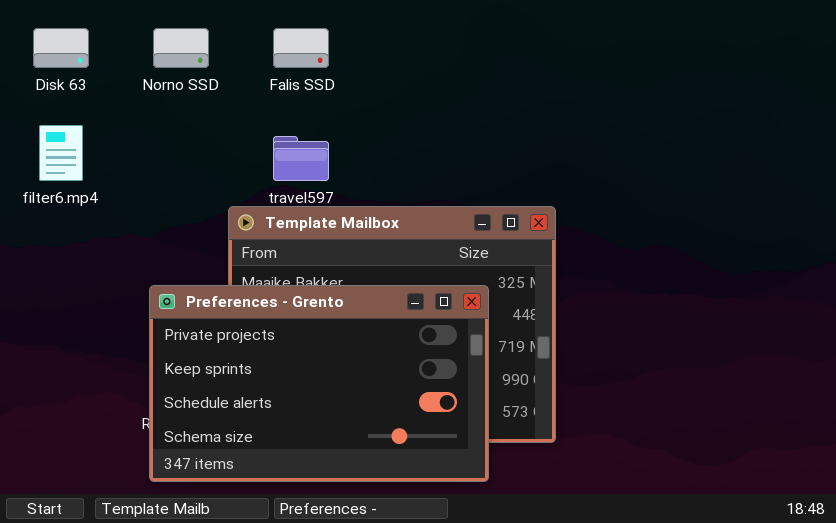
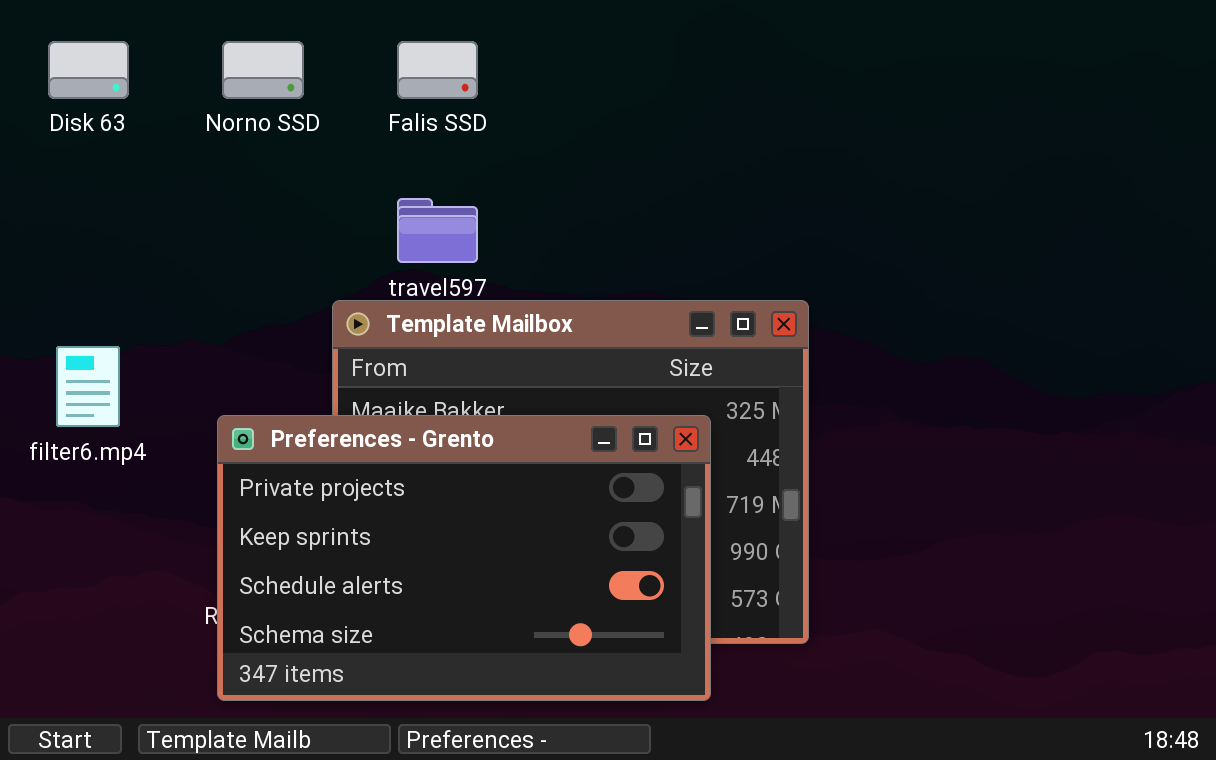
filter6.mp4: [39,125,83,181] -> [56,346,120,427], moved

